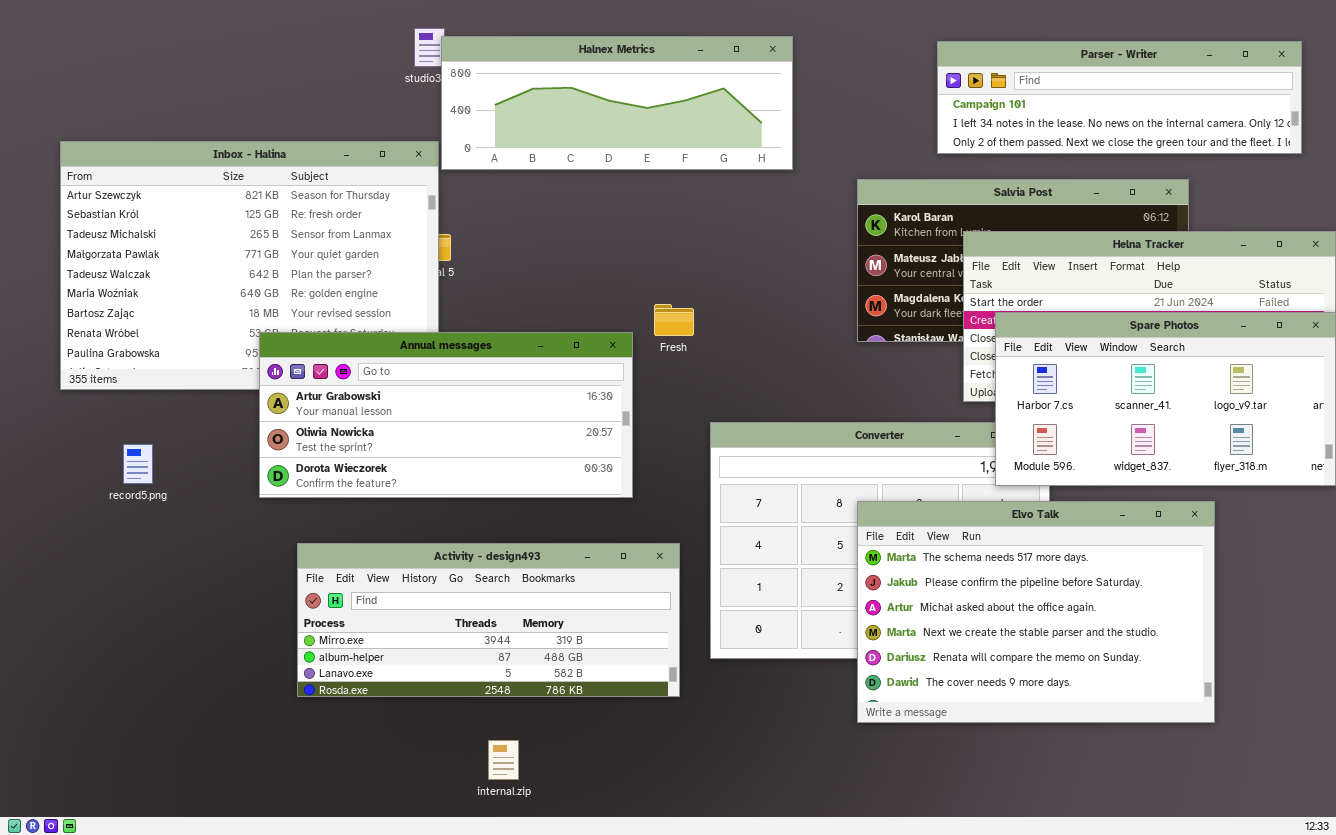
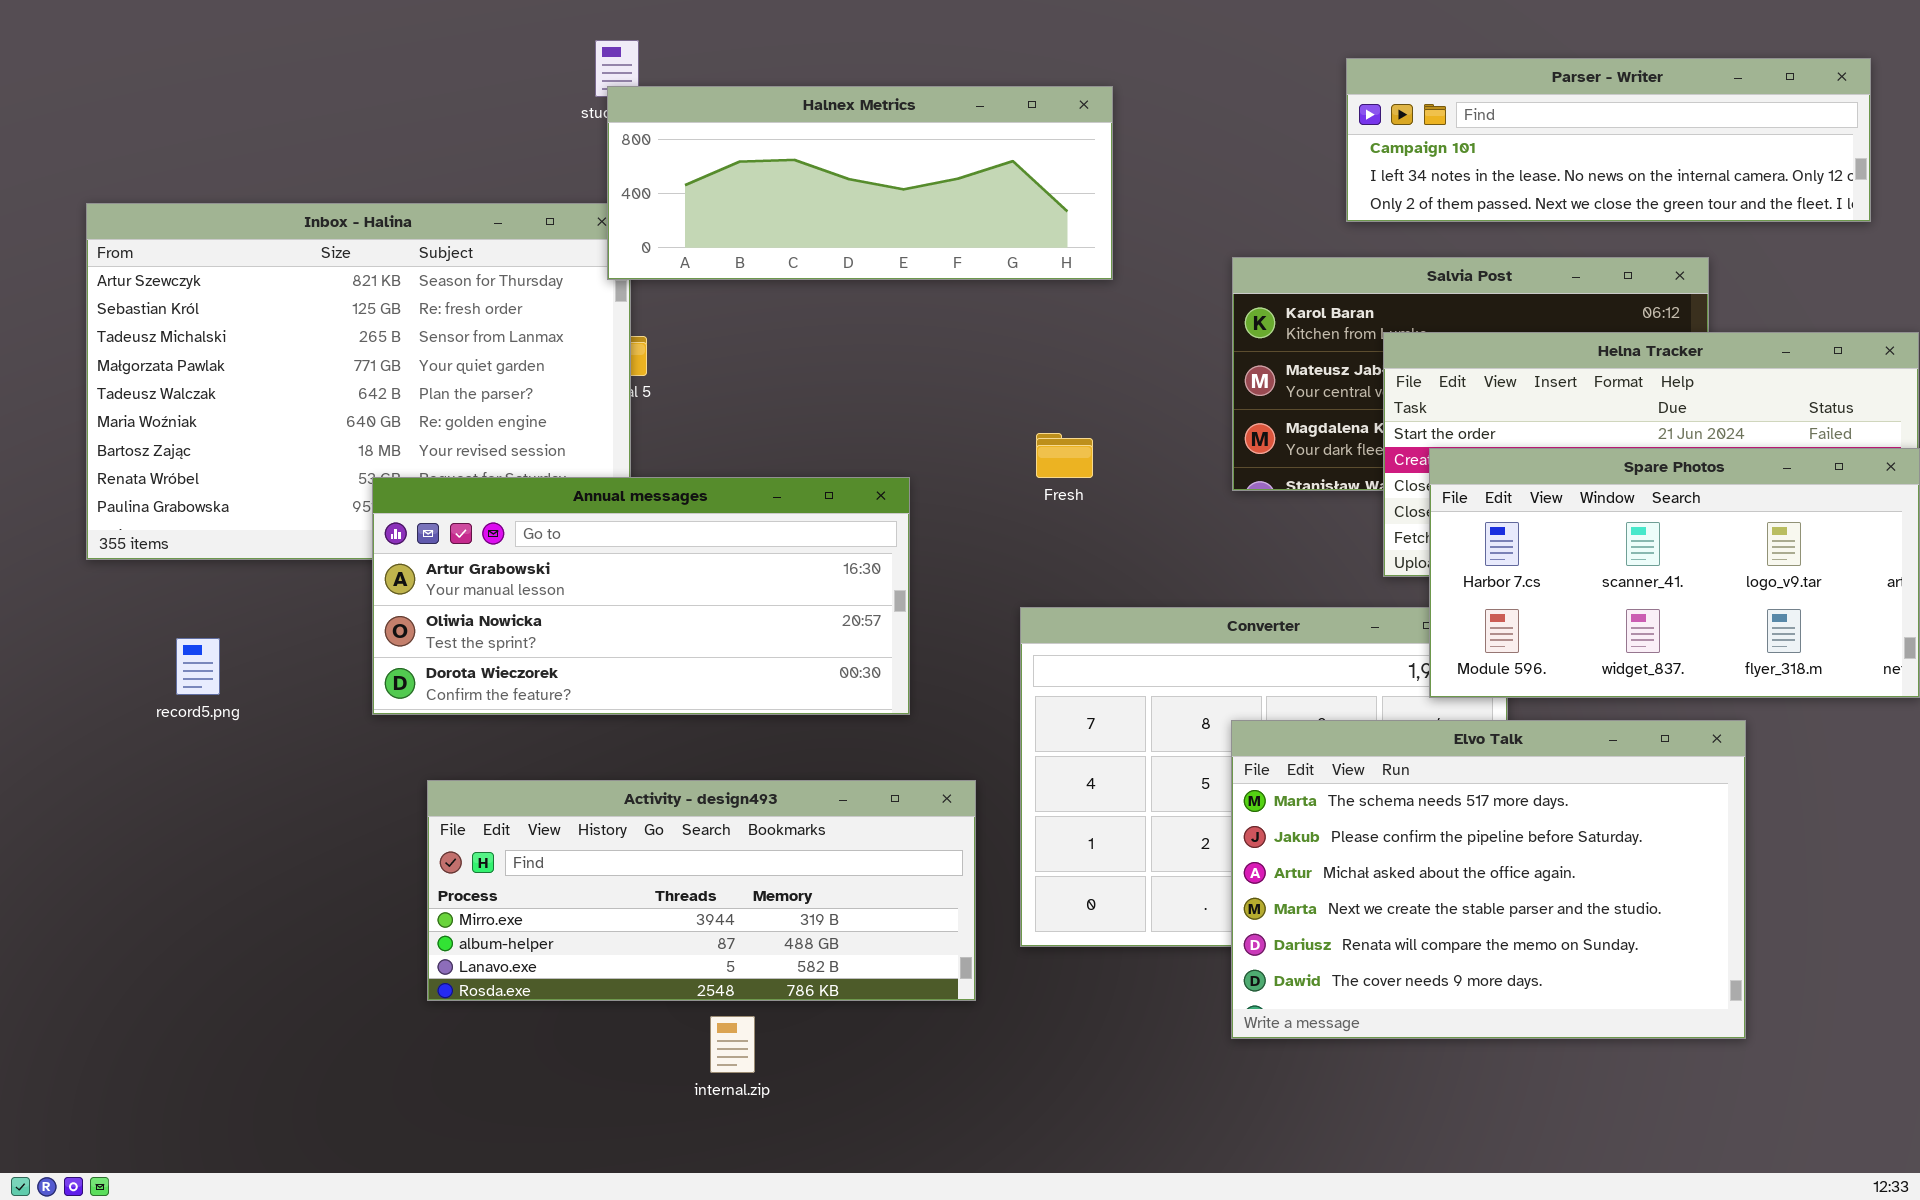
Halnex Metrics: [441,36,793,170] -> [607,86,1113,280], moved
Fresh: [654,304,694,336] -> [1036,433,1093,478], moved
internal.zip: [488,740,519,780] -> [710,1016,755,1073], moved

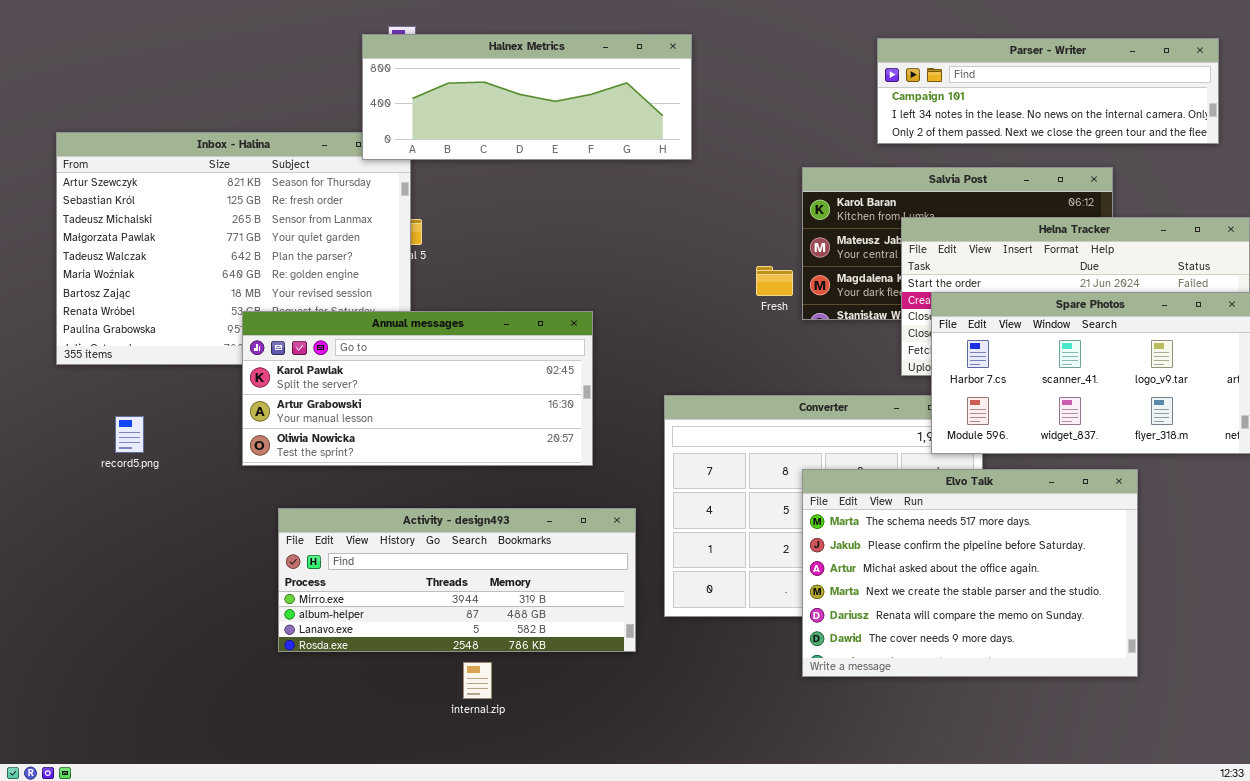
Halnex Metrics: [607,86,1113,280] -> [362,34,692,160], moved
Fresh: [1036,433,1093,478] -> [756,266,793,296], moved
Annual messages: [372,477,910,715] -> [242,311,593,466], scrolled up 1 row

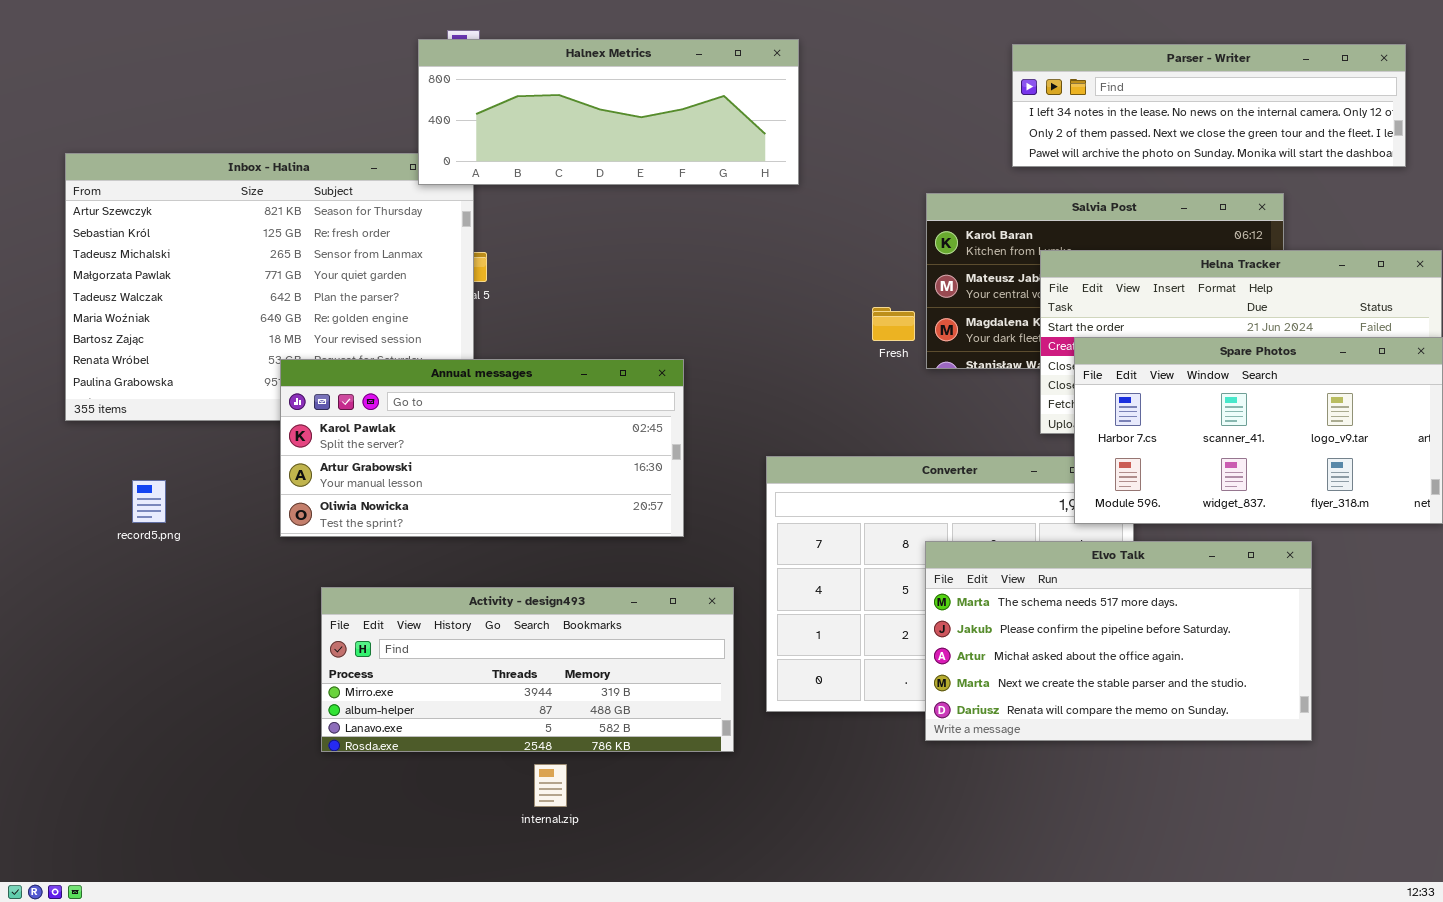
Parser - Writer: [877,38,1219,144] -> [1012,44,1406,167], scrolled down 1 row
Elvo Talk: [802,469,1138,677] -> [925,541,1312,741], resized

